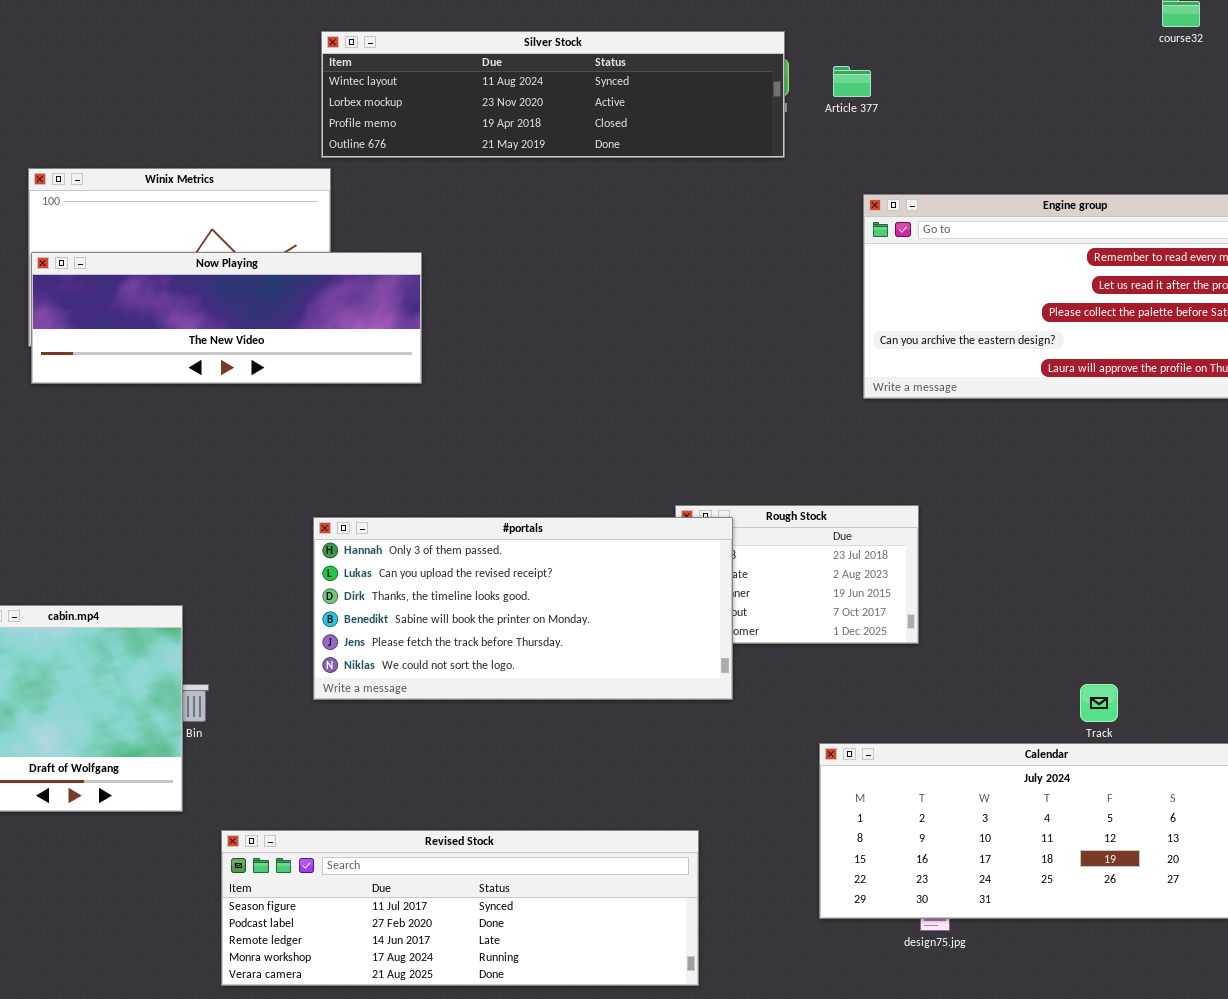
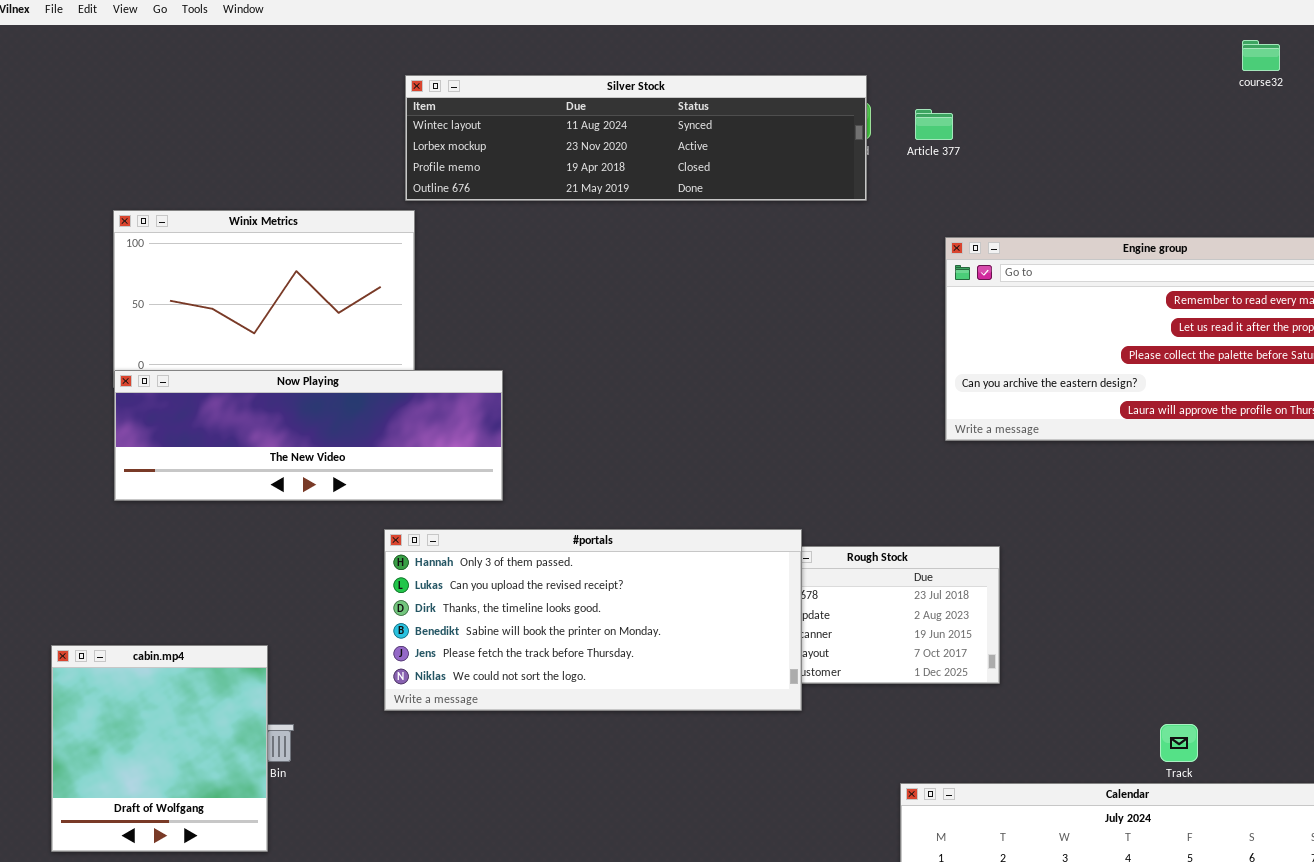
Now Playing: [31,252,422,384] -> [114,370,503,501], moved
#portals: [313,517,733,700] -> [384,529,802,711], moved

